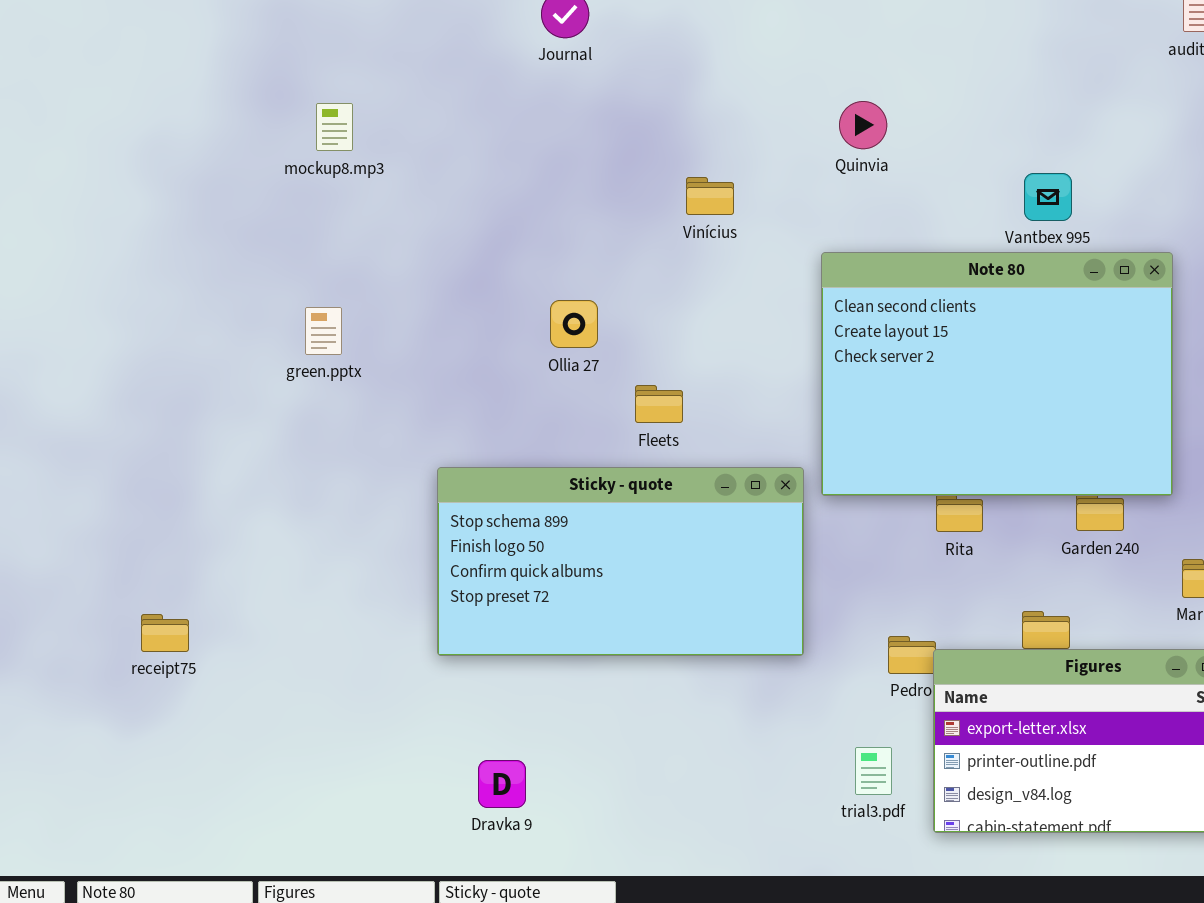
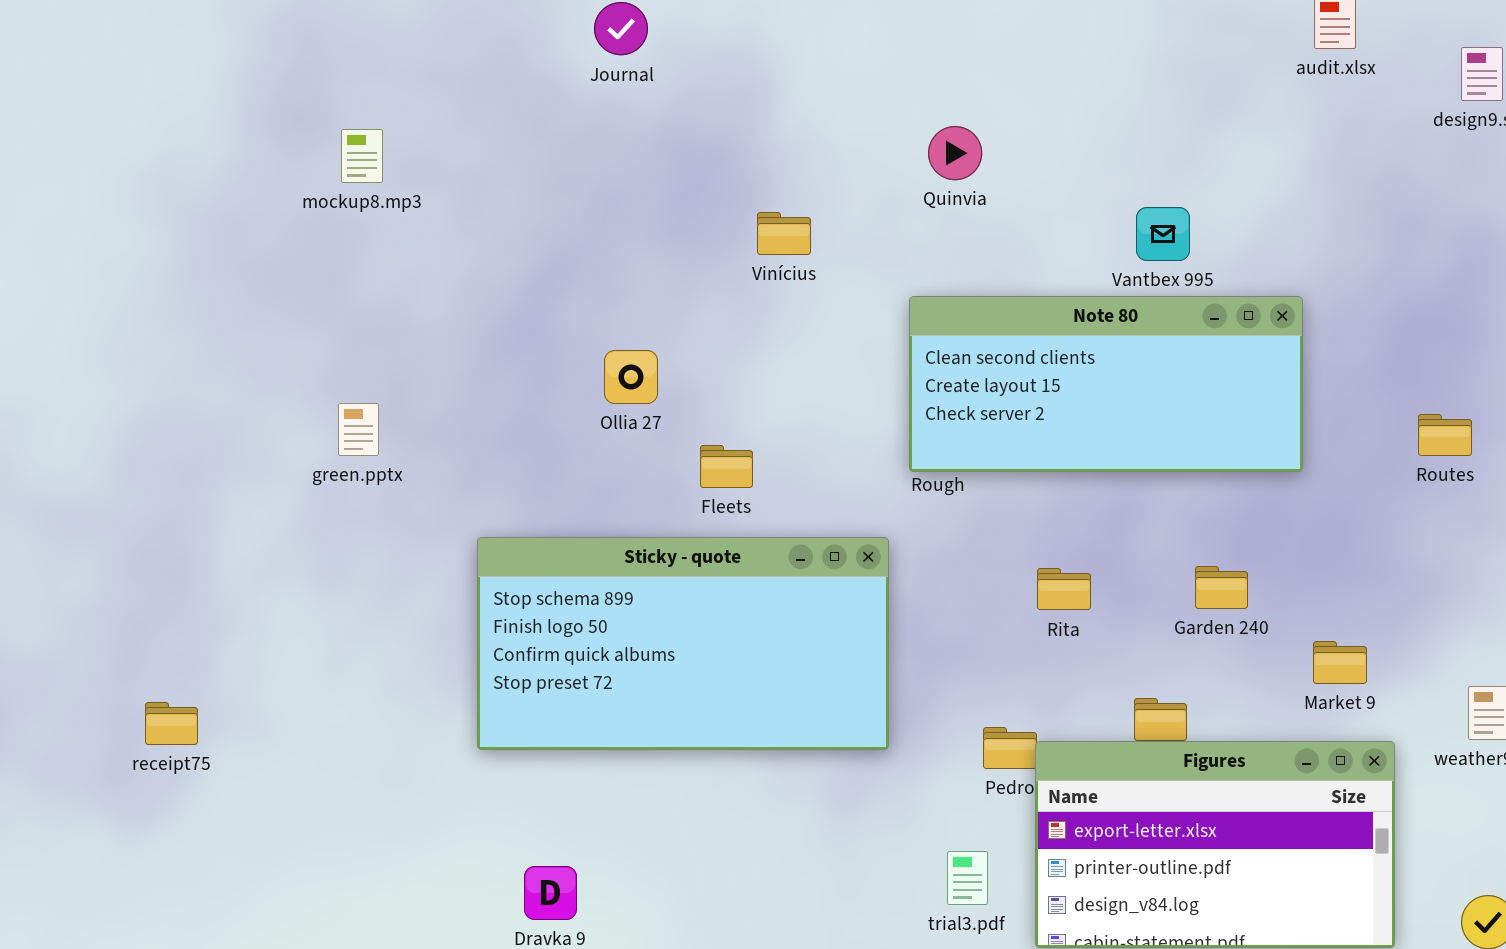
Note 80: [821,252,1173,496] -> [909,296,1303,472], resized
green.pptx: [305,307,342,355] -> [338,403,379,456], moved

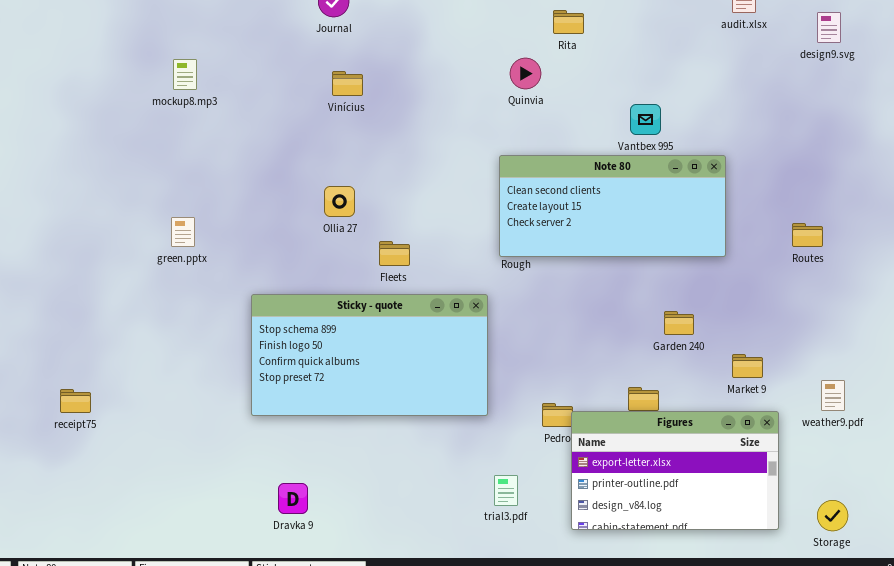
Vinícius: [757,212,811,255] -> [332,71,363,96], moved
Rita: [1037,568,1091,610] -> [553,10,584,34], moved
trial3.pdf: [947,851,988,905] -> [494,475,518,506], moved

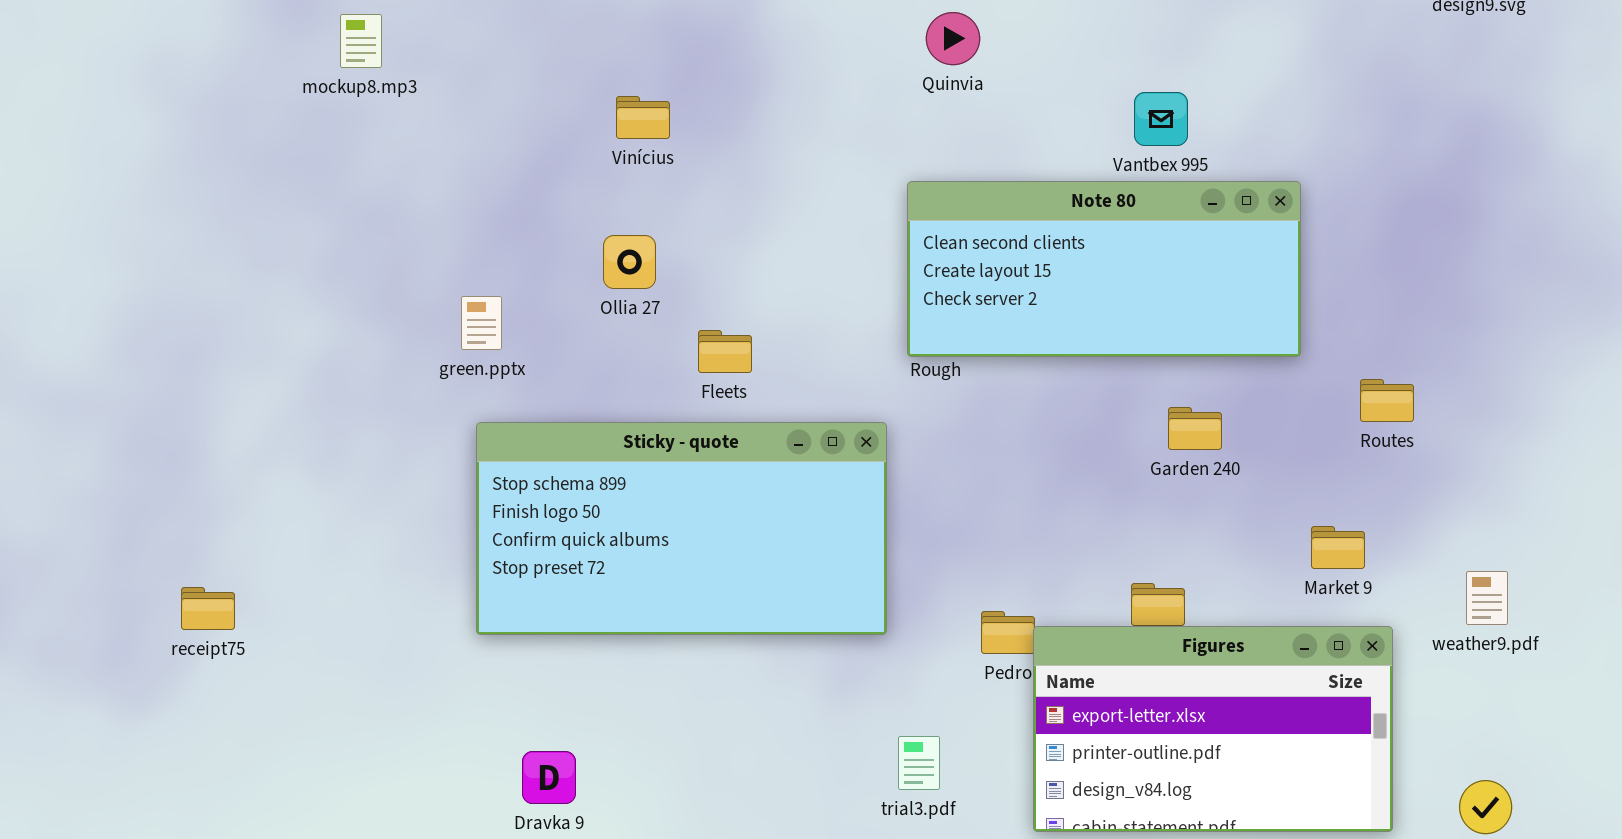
Vinícius: [332,71,363,96] -> [616,96,670,139], moved
green.pptx: [171,217,195,247] -> [461,296,502,350], moved
Routes: [792,223,823,247] -> [1360,379,1414,422], moved
Garden 240: [664,311,694,335] -> [1168,407,1222,450], moved
receipt75: [60,389,91,413] -> [181,587,235,630], moved

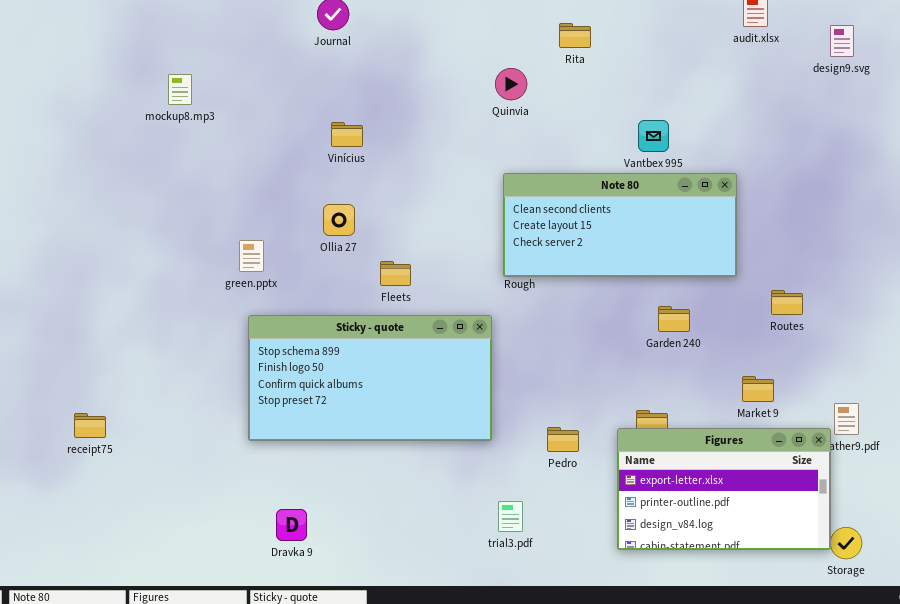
Quinvia: [926,12,980,65] -> [495,68,527,100], moved
Figures: [1033,626,1393,832] -> [617,428,831,550], moved

